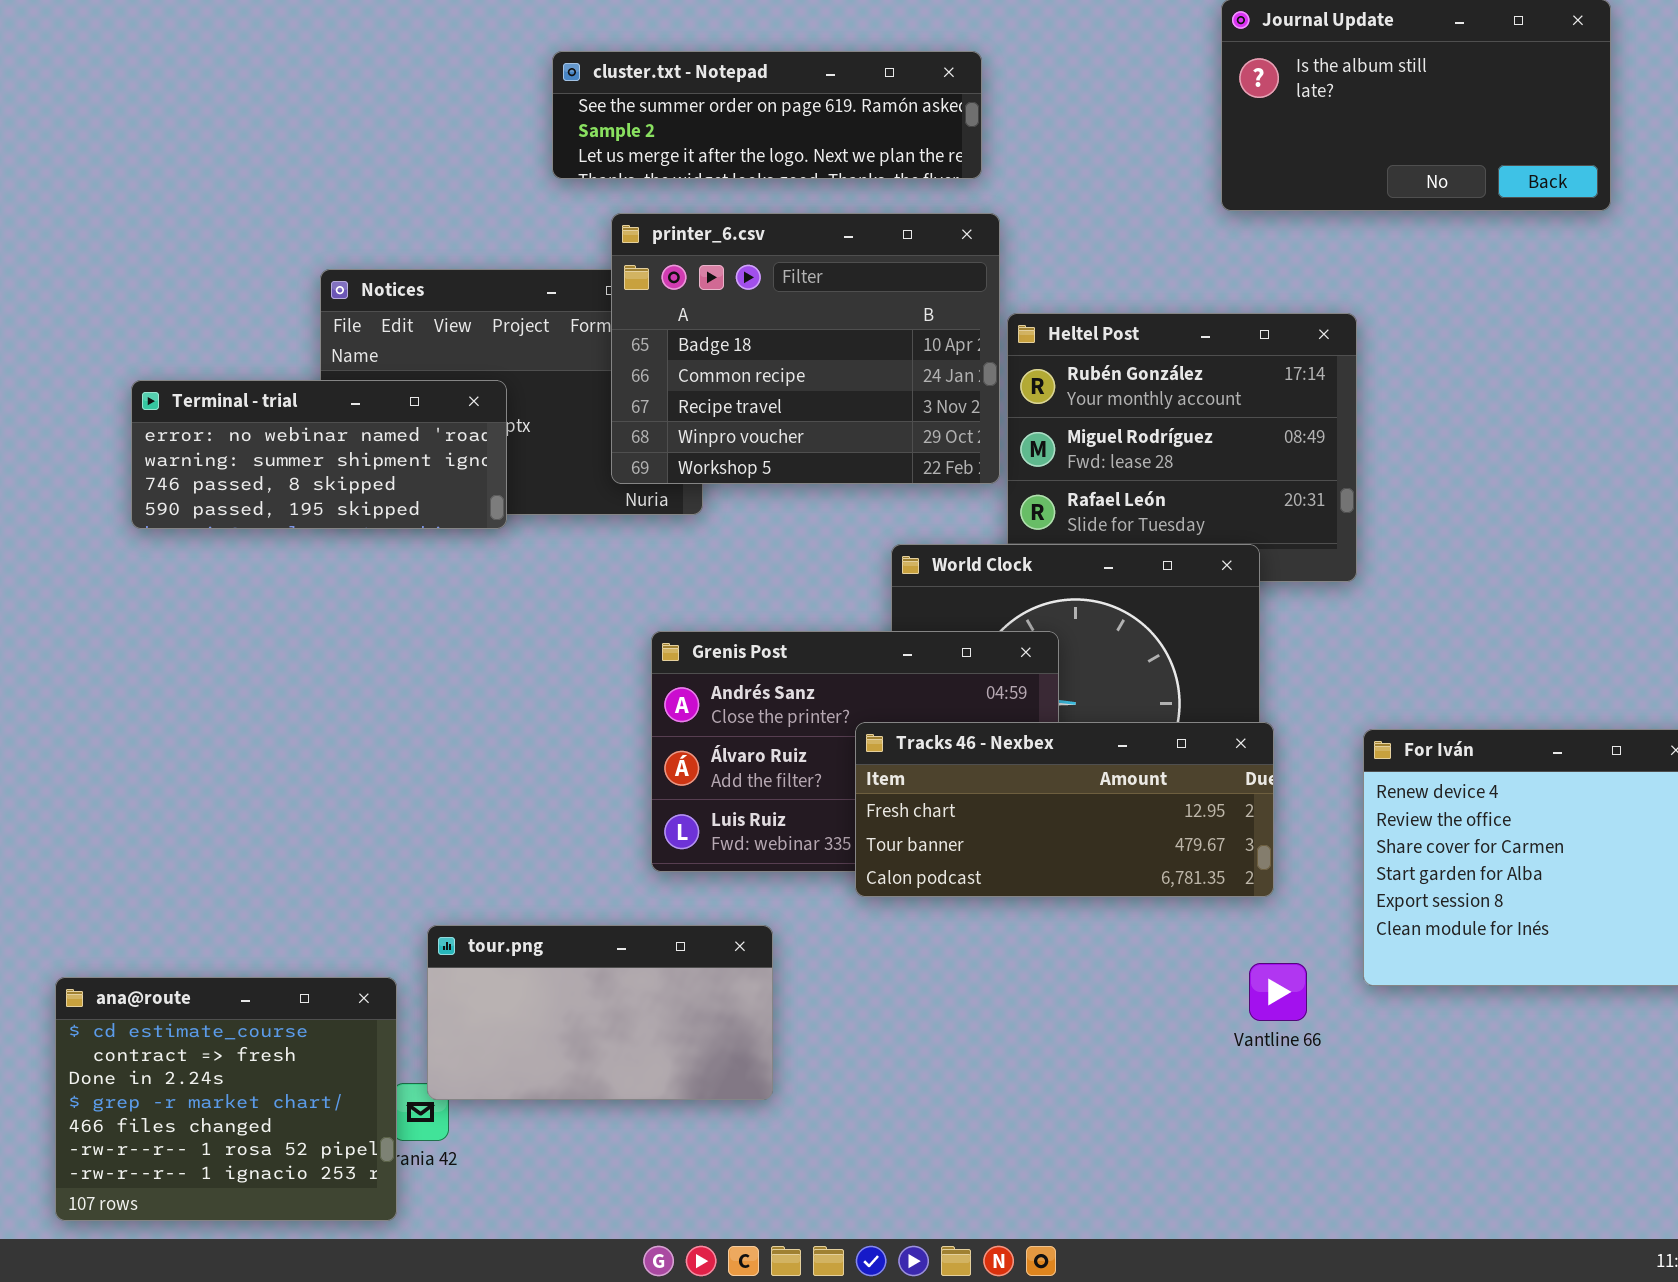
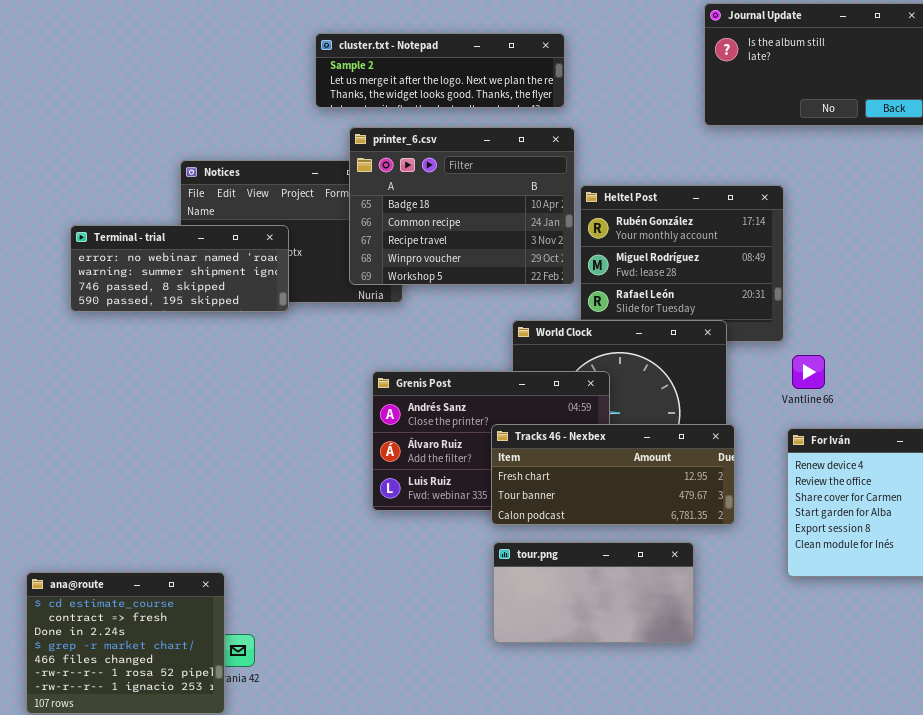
cluster.txt - Notepad: [552,51,982,179] -> [315,33,565,108], scrolled down 1 row
tour.png: [427,925,773,1100] -> [493,542,694,643], moved
Vantline 66: [1249,963,1307,1021] -> [792,355,825,389], moved

